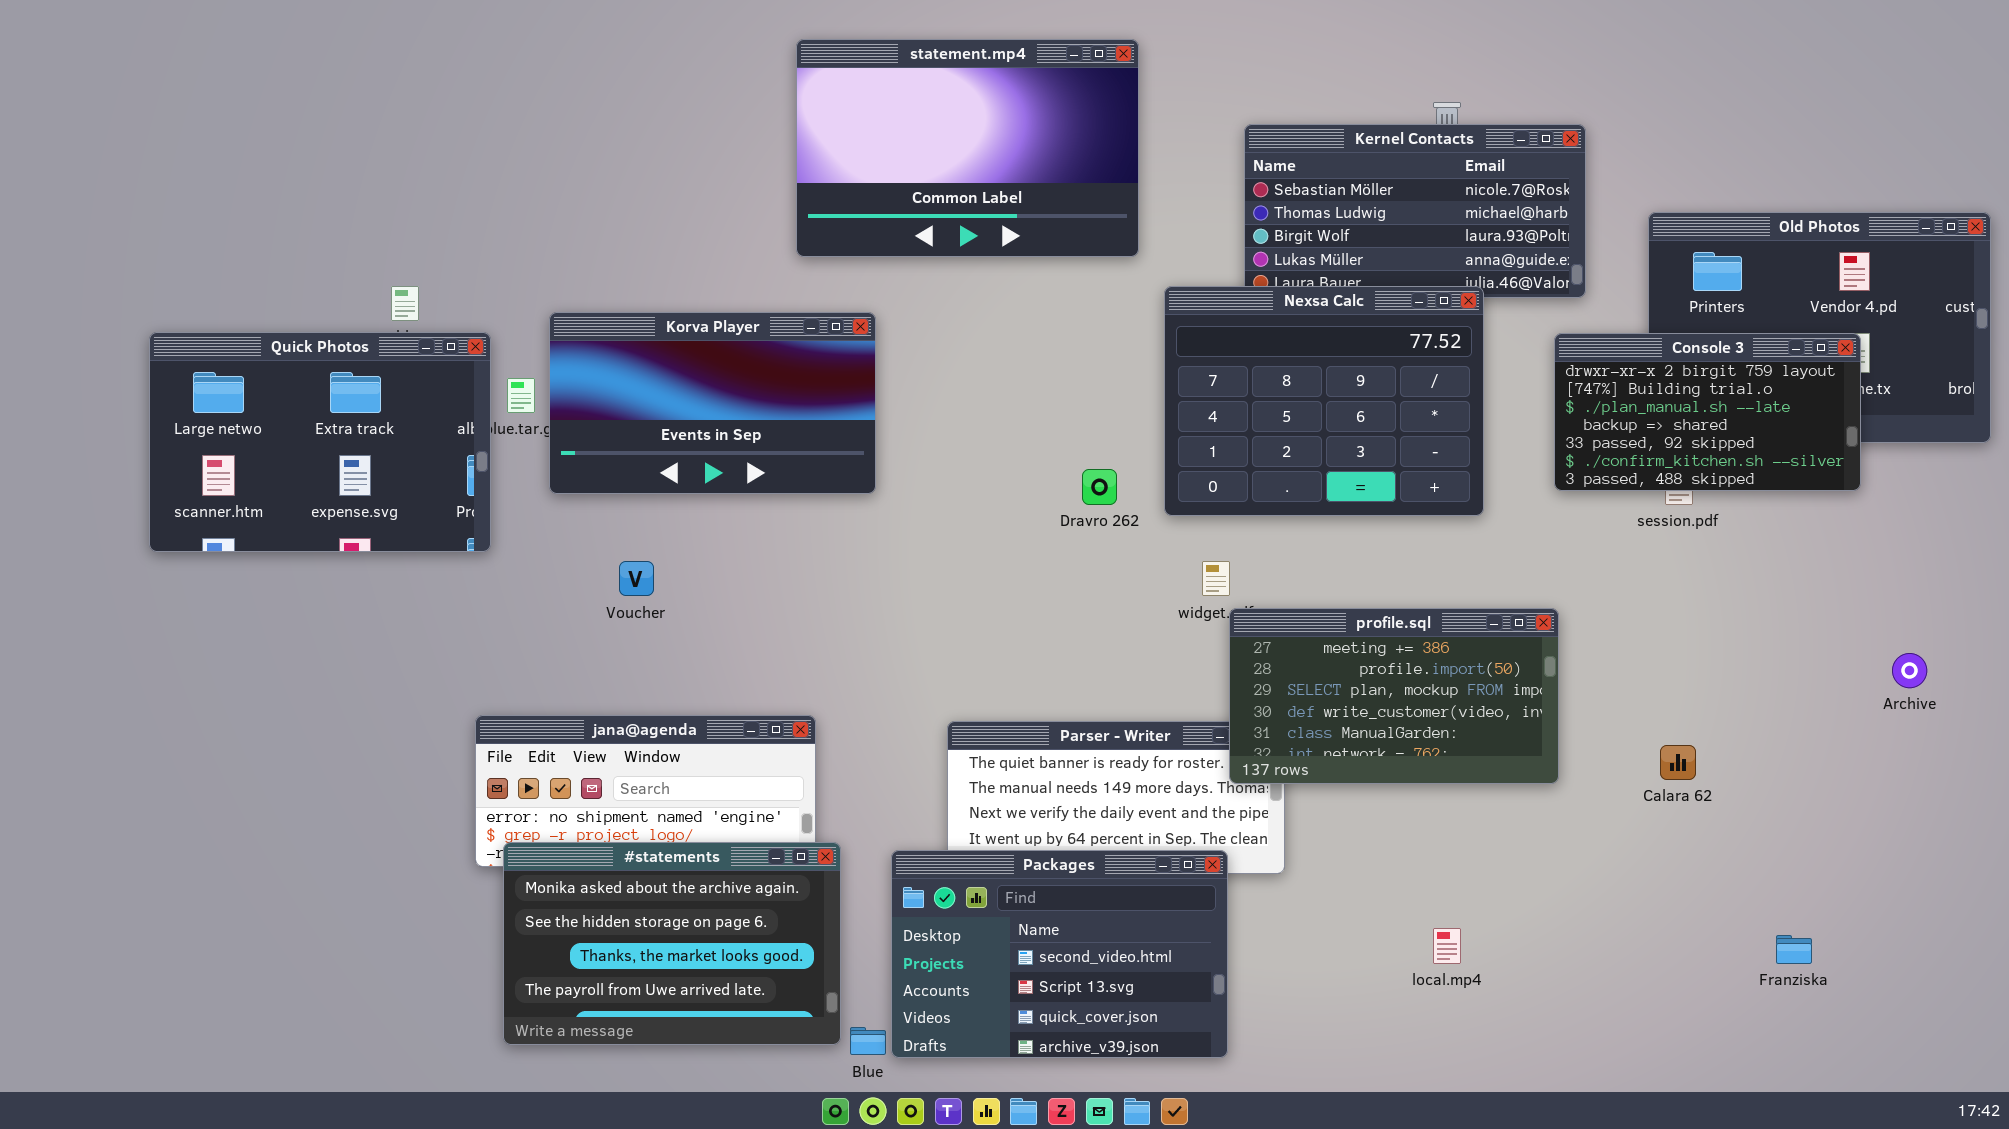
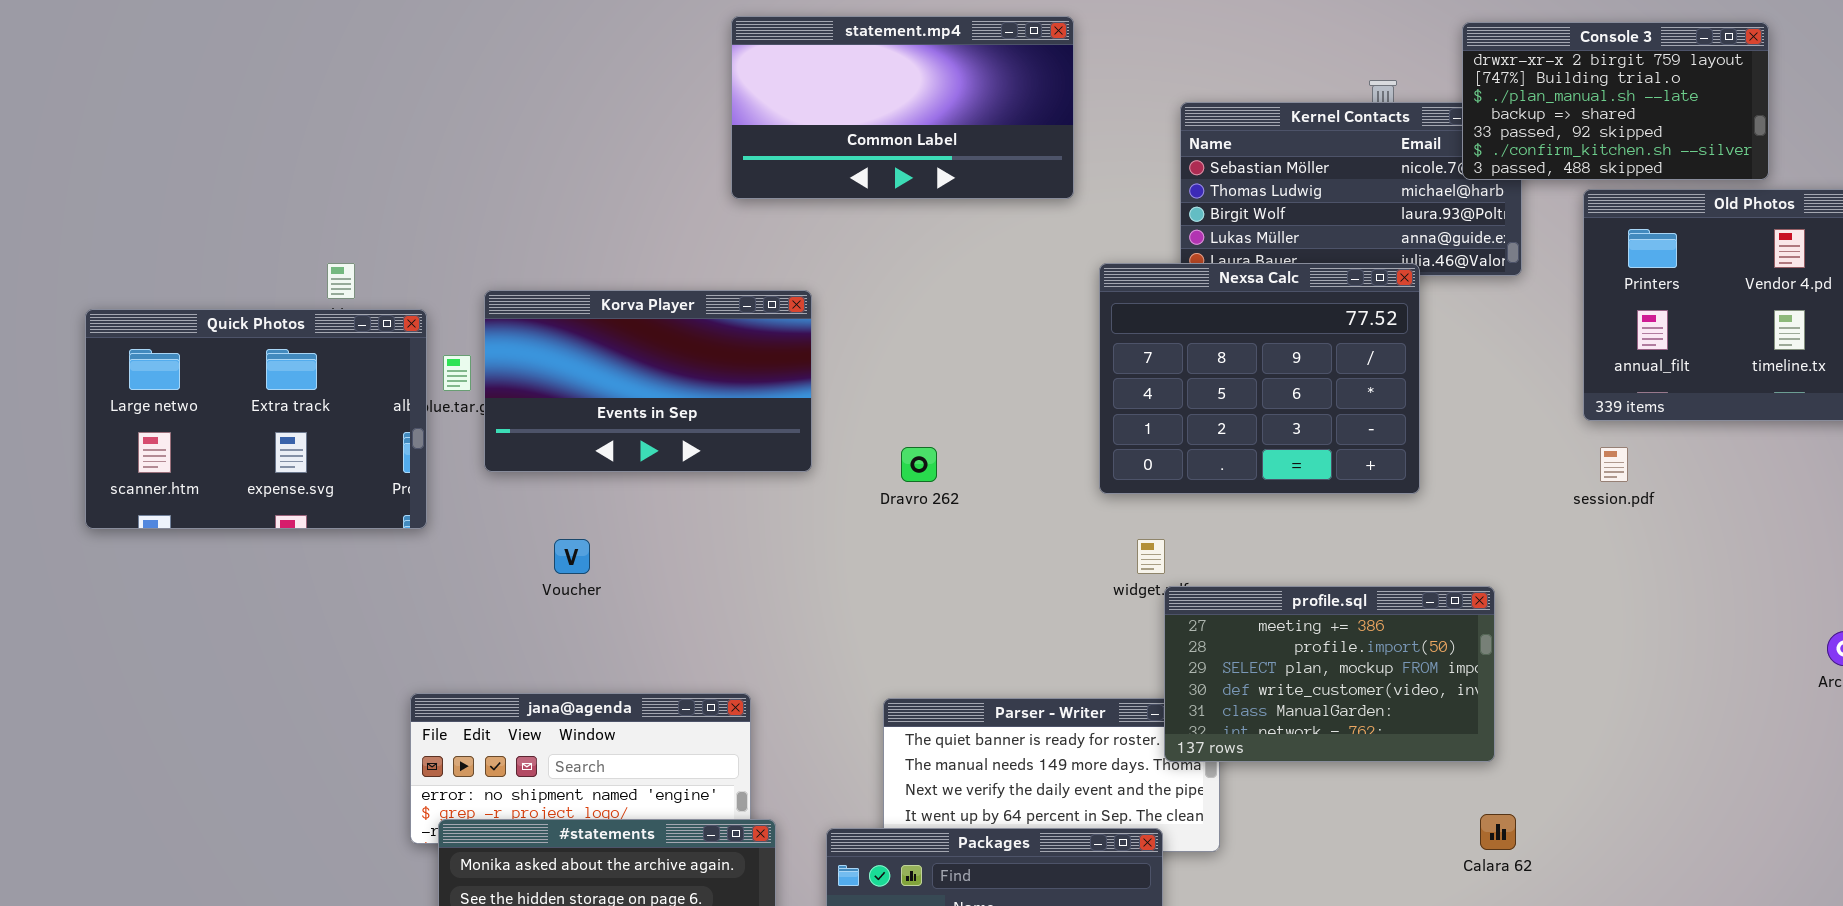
statement.mp4: [796,39,1139,257] -> [731,16,1074,199], resized
Console 3: [1554,333,1861,491] -> [1462,22,1769,180], moved
Dravro 262: [1082,469,1117,505] -> [901,447,937,482], moved
Calara 62: [1660,745,1696,780] -> [1480,814,1516,850], moved

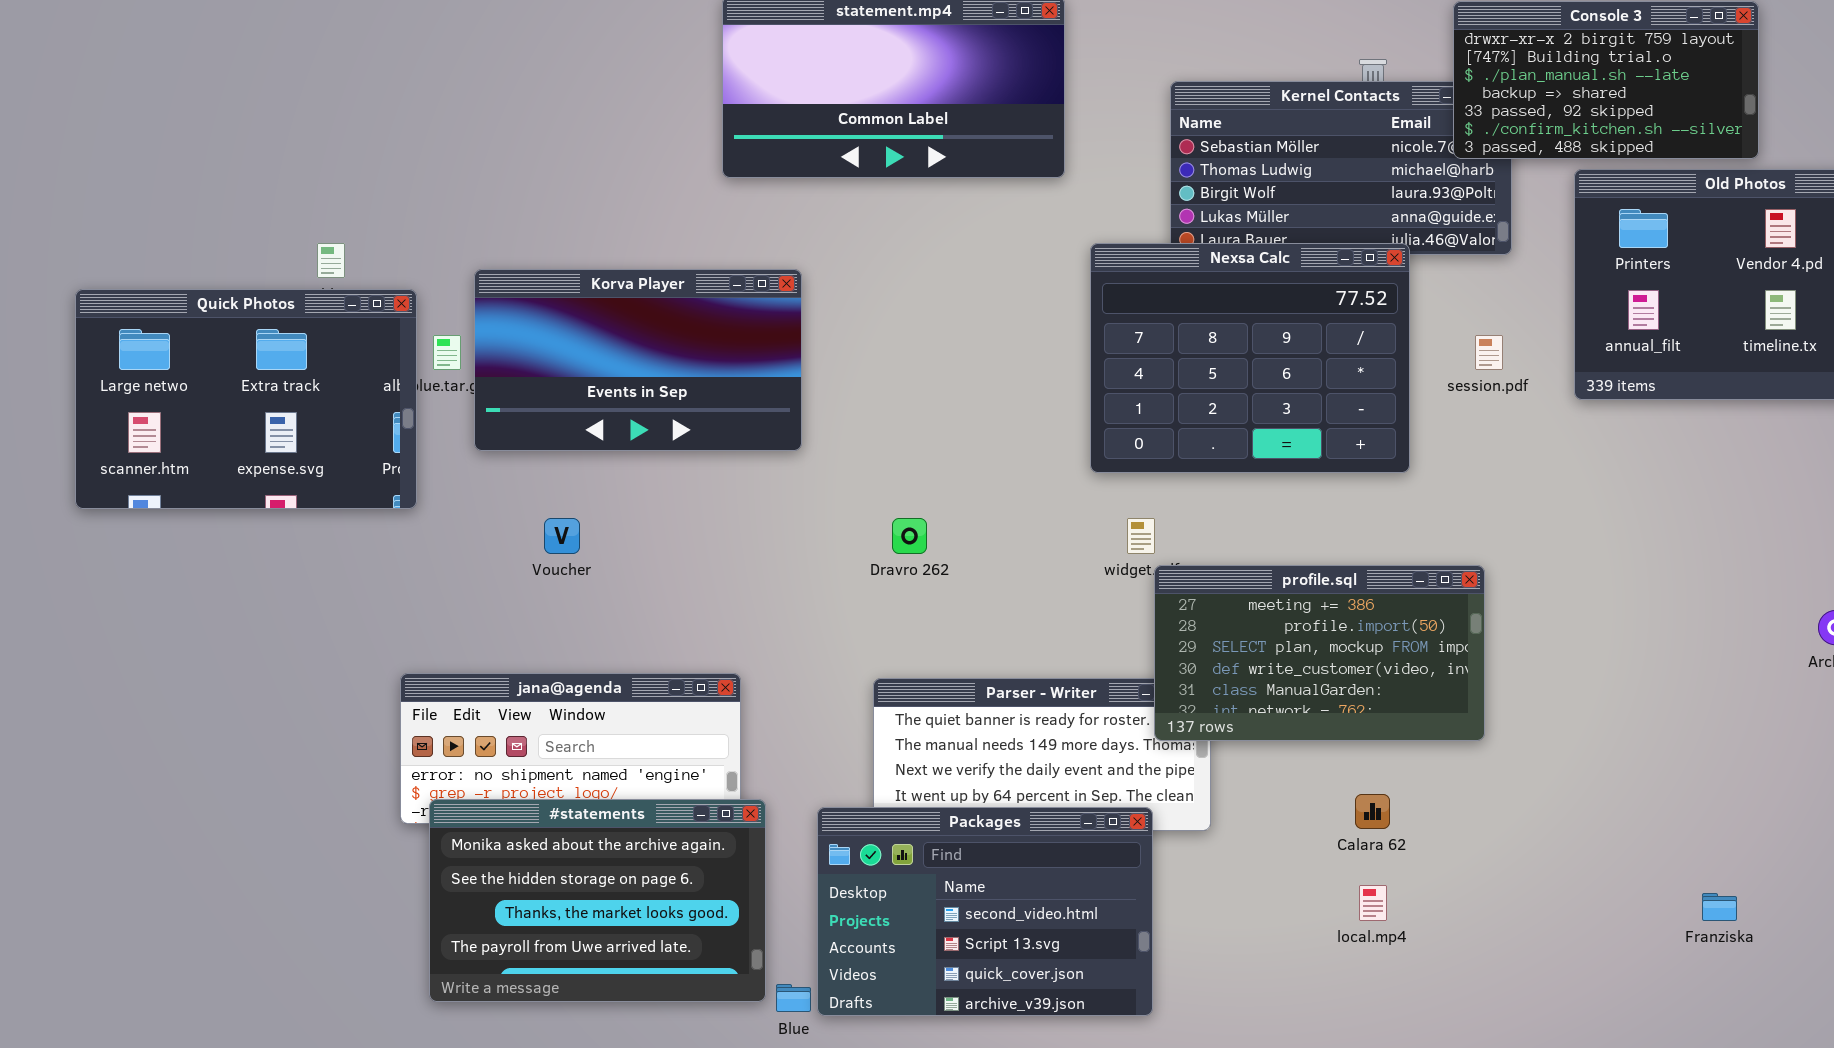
Dravro 262: [901,447,937,482] -> [892,518,927,554], moved
session.pdf: [1600,447,1628,482] -> [1475,335,1503,370], moved
Calara 62: [1480,814,1516,850] -> [1355,794,1390,829], moved

